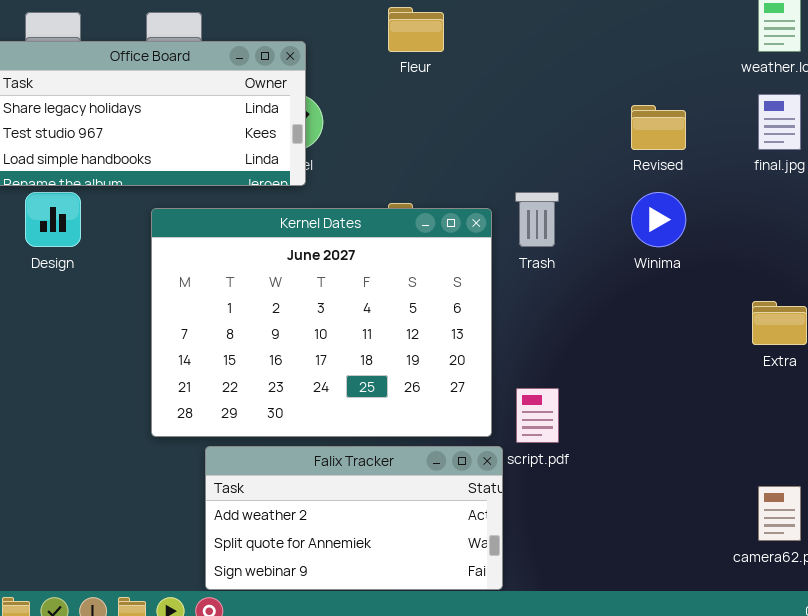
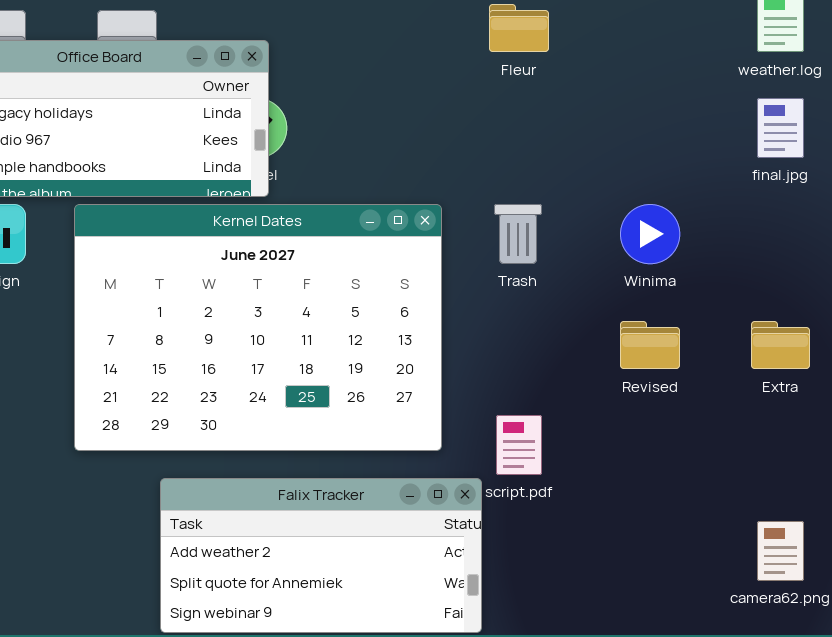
Fleur: [388,7,444,52] -> [489,4,549,52], moved
Revised: [631,105,686,150] -> [620,321,680,369], moved
Kernel Dates: [151,208,492,437] -> [74,204,442,451], moved

